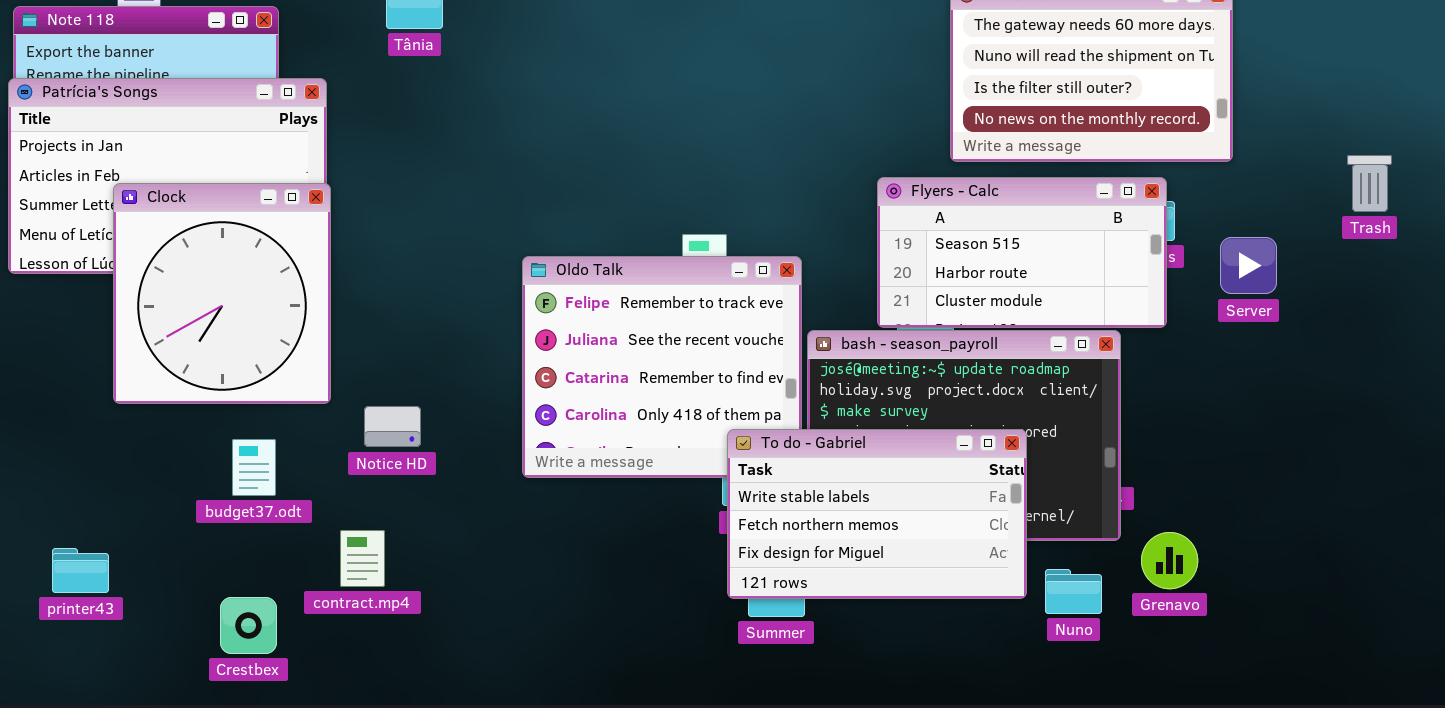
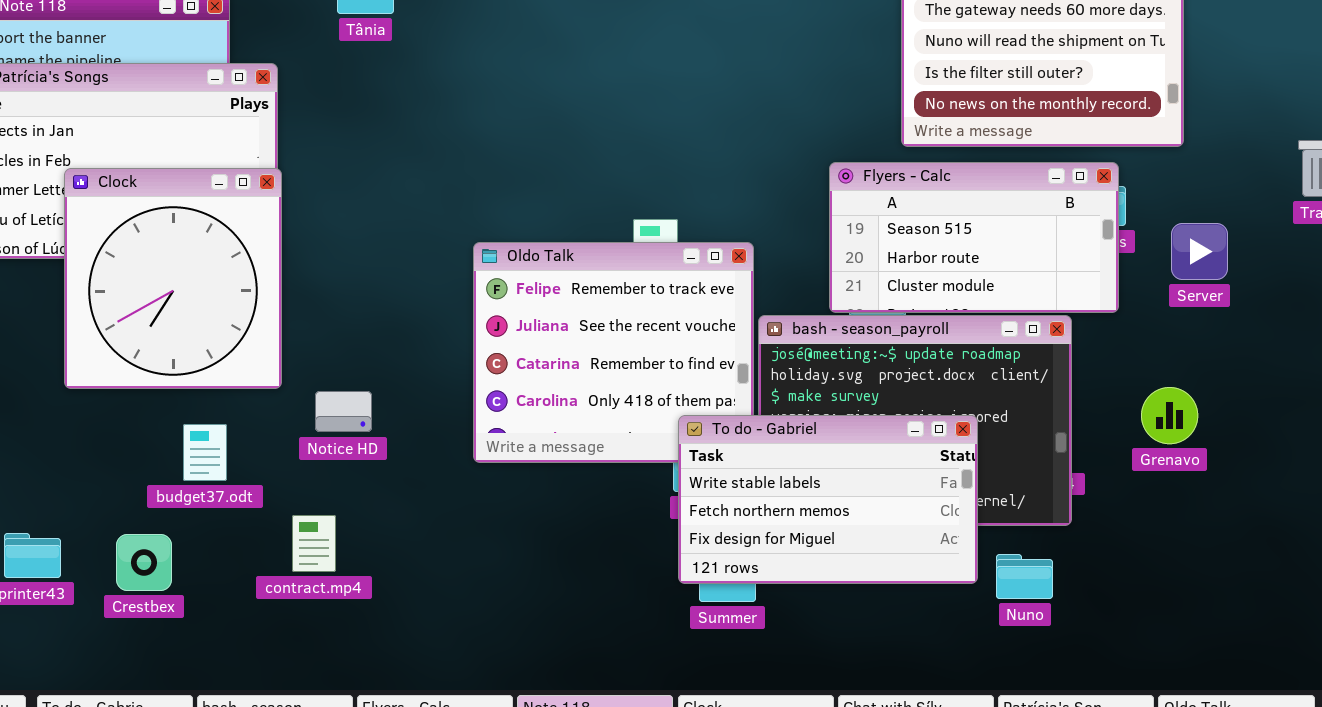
Grenavo: [1141,532,1198,589] -> [1141,387,1198,444], moved
Crestbex: [220,597,277,654] -> [116,534,172,591], moved

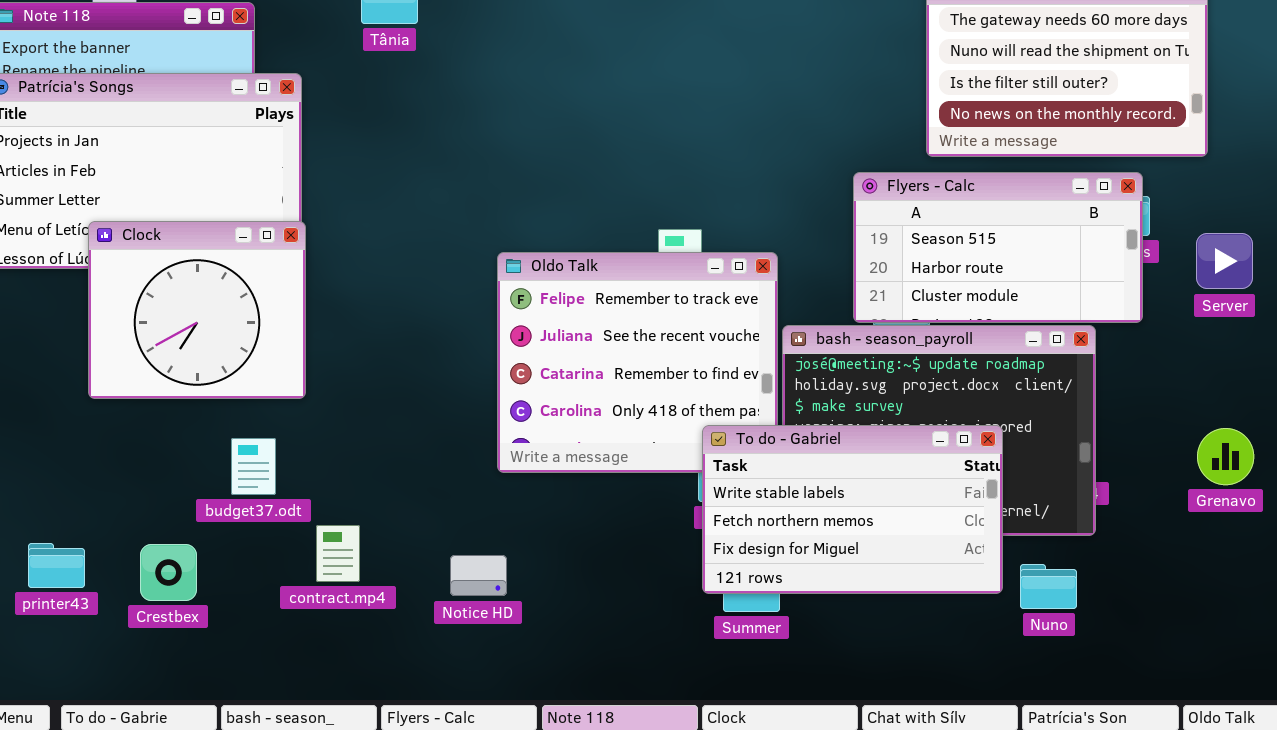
Clock: [64,168,282,389] -> [88,221,306,399], resized
Grenavo: [1141,387,1198,444] -> [1197,428,1254,485], moved
Notice HD: [315,391,372,432] -> [450,555,507,596], moved
budget37.odt: [183,424,227,481] -> [231,438,276,495], moved

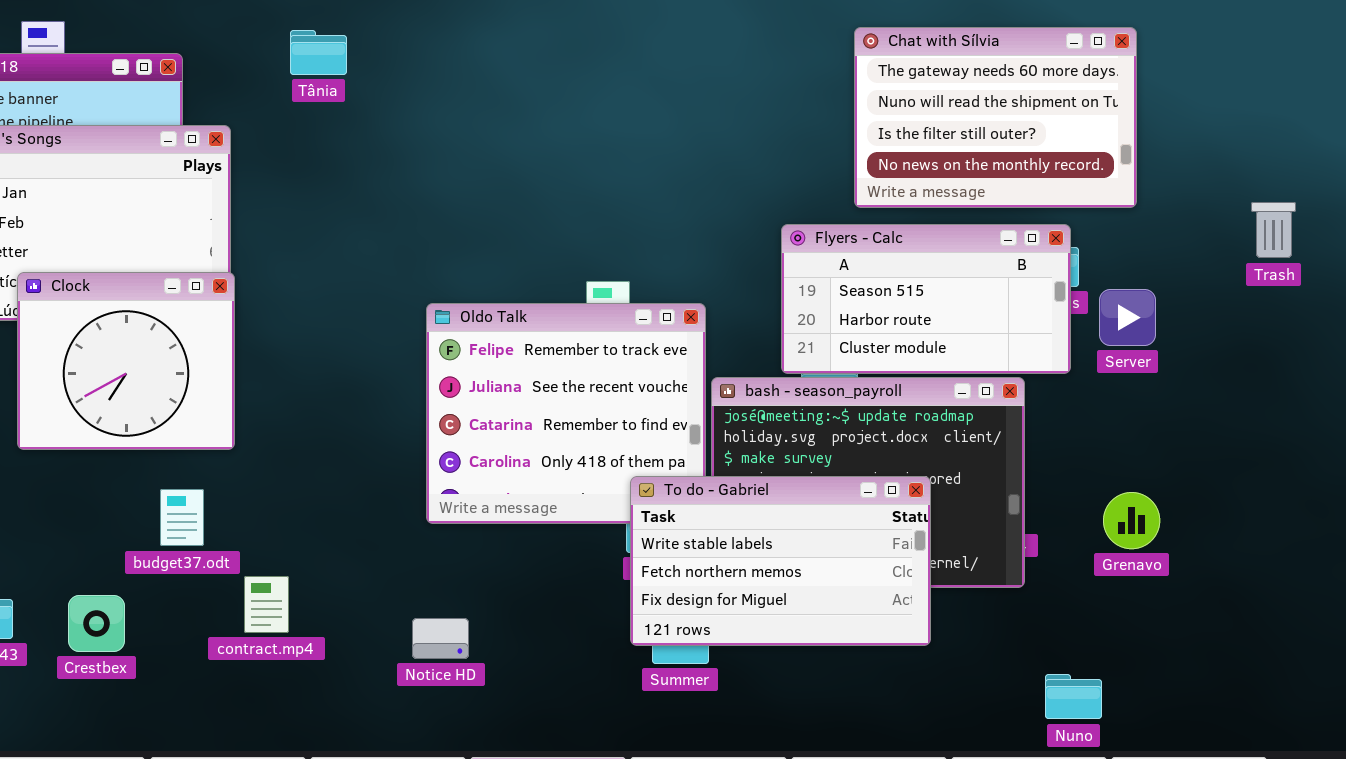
Server: [1196,233,1253,289] -> [1099,289,1156,346], moved
Grenavo: [1197,428,1254,485] -> [1103,492,1160,549], moved
Notice HD: [450,555,507,596] -> [412,618,469,659], moved
Nuno: [1020,564,1077,609] -> [1045,674,1102,719], moved

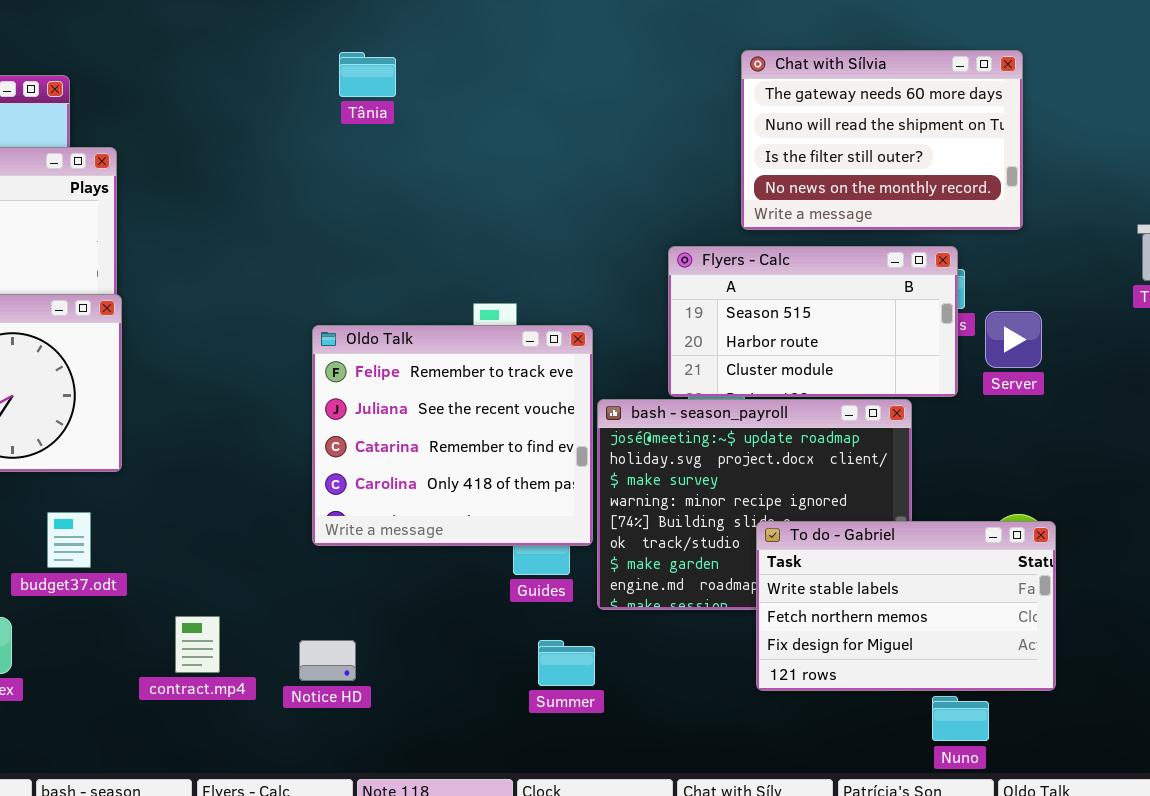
Tânia: [290,30,347,75] -> [339,52,396,97], moved
To do - Gabriel: [630,476,931,646] -> [756,521,1056,691], moved
contract.mp4: [244,576,289,633] -> [175,616,220,673], moved

